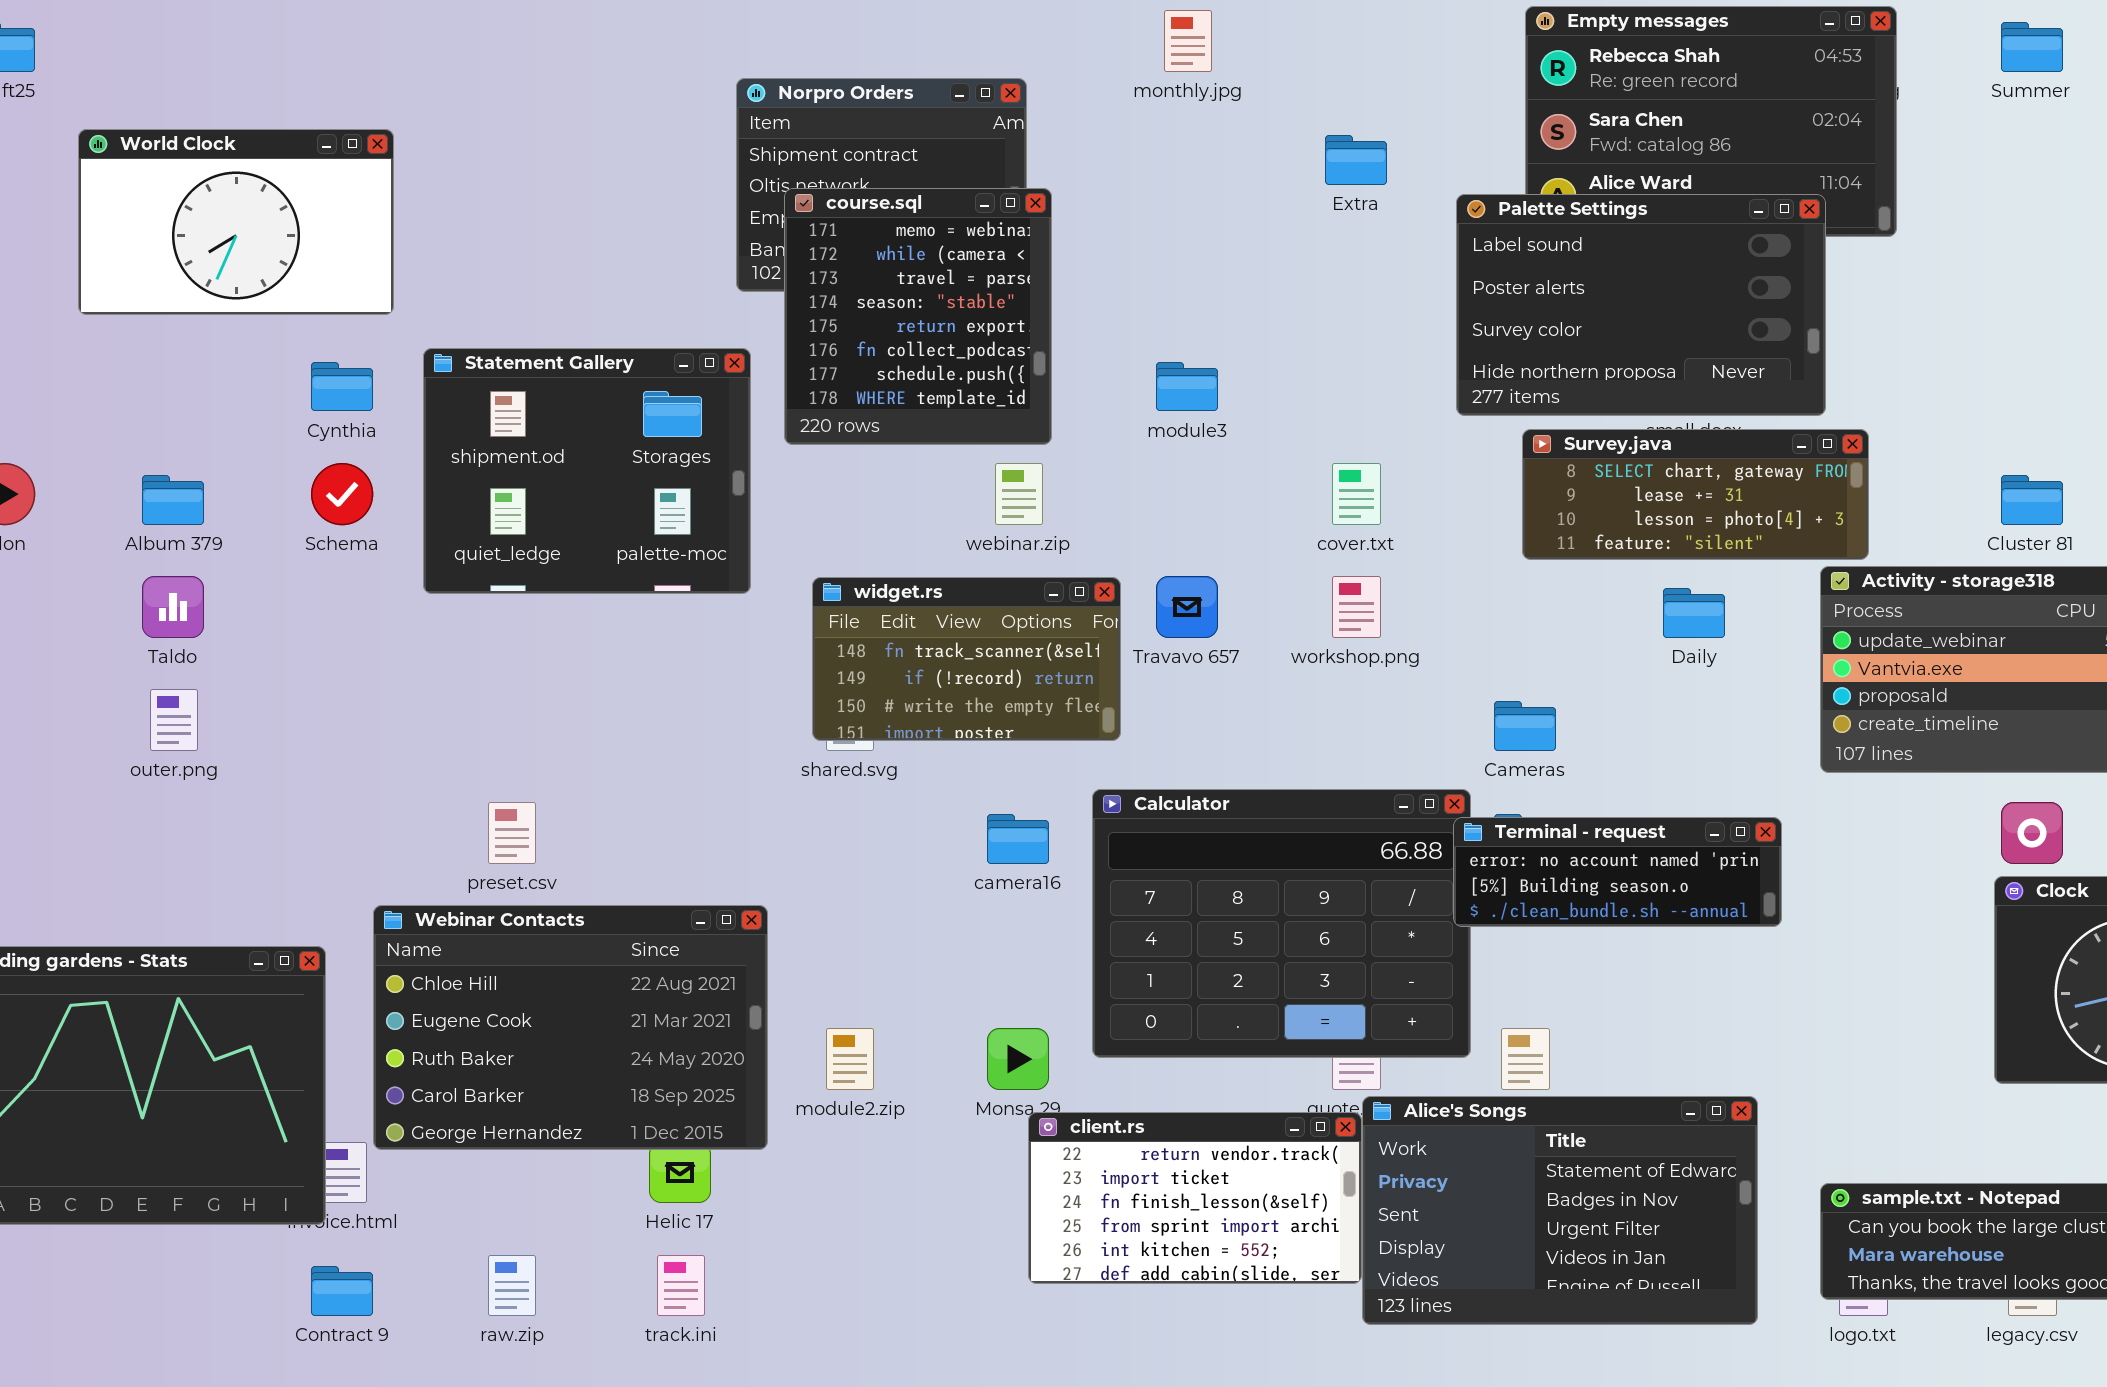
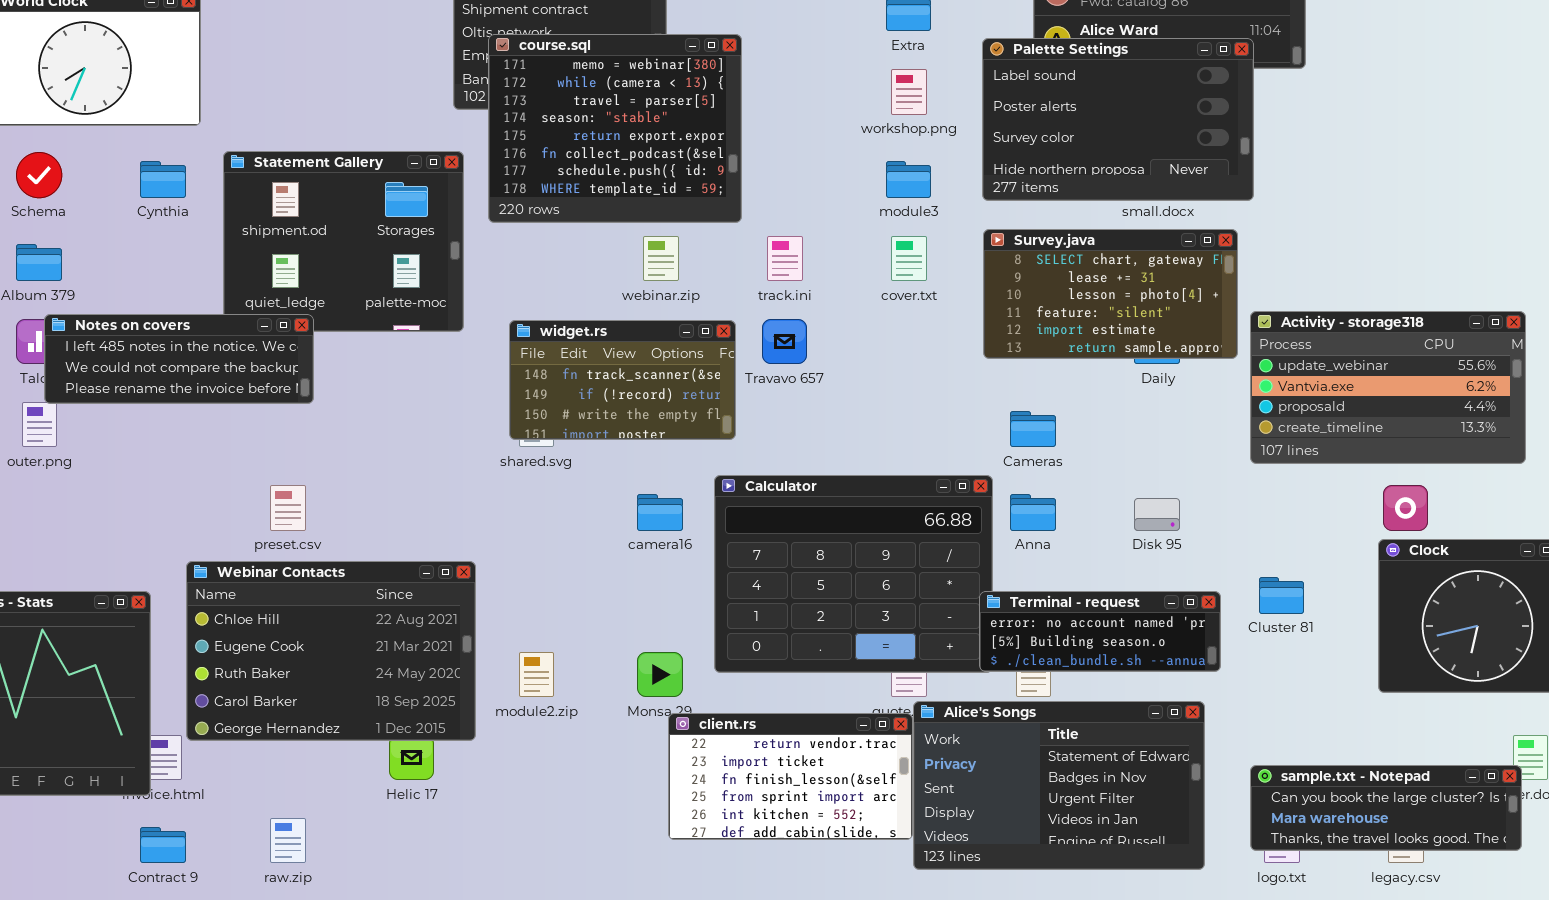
course.sql: [784,188,1052,445] -> [488,34,742,223], resized
module3: [1156,362,1218,411] -> [886,161,931,198], moved
Survey.java: [1522,429,1869,560] -> [983,229,1238,359], moved, resized
Schema: [311,463,373,525] -> [16,152,62,198], moved
Cluster 81: [2001,475,2063,525] -> [1259,577,1304,614], moved
Notes on covers: none -> [44,314,314,404], opened
workshop.png: [1332,576,1381,638] -> [891,69,927,115], moved
Terminal - request: [1453,817,1782,927] -> [979,591,1221,672], moved
track.ini: [657,1255,705,1316] -> [767,236,803,281], moved

